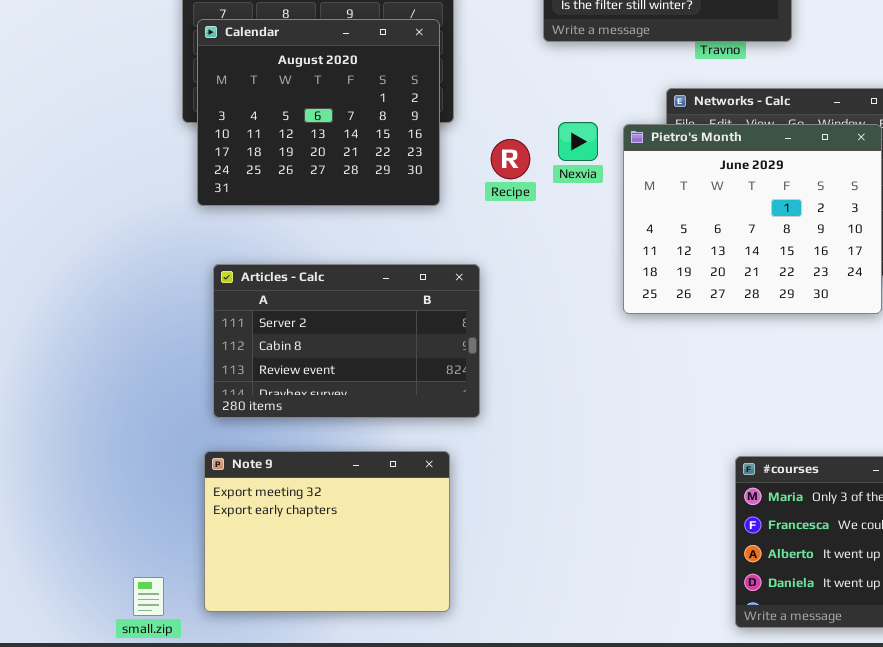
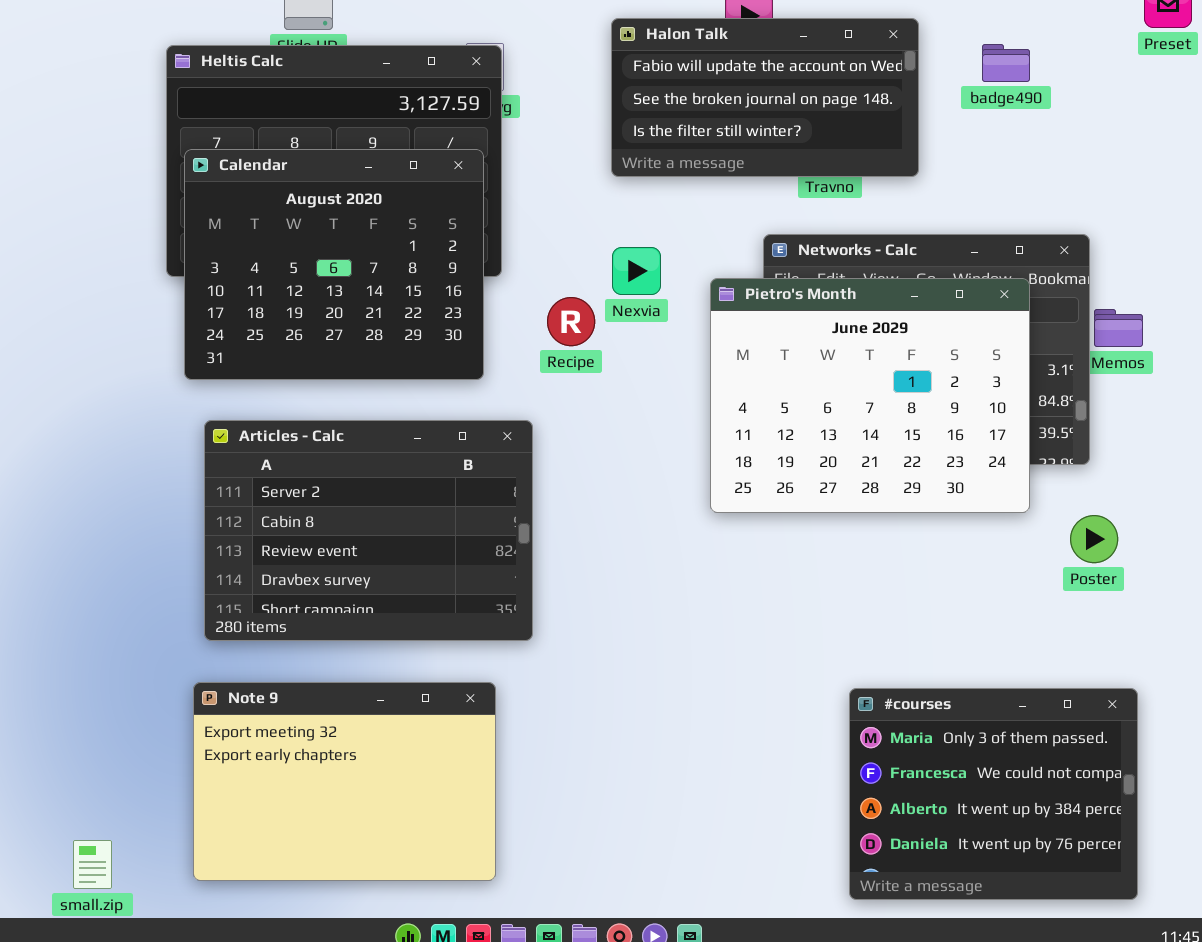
Nexvia: [558,122,598,161] -> [612,247,661,295], moved
Articles - Calc: [213,264,480,418] -> [204,420,533,641], resized
small.zip: [133,577,164,616] -> [73,840,112,889], moved

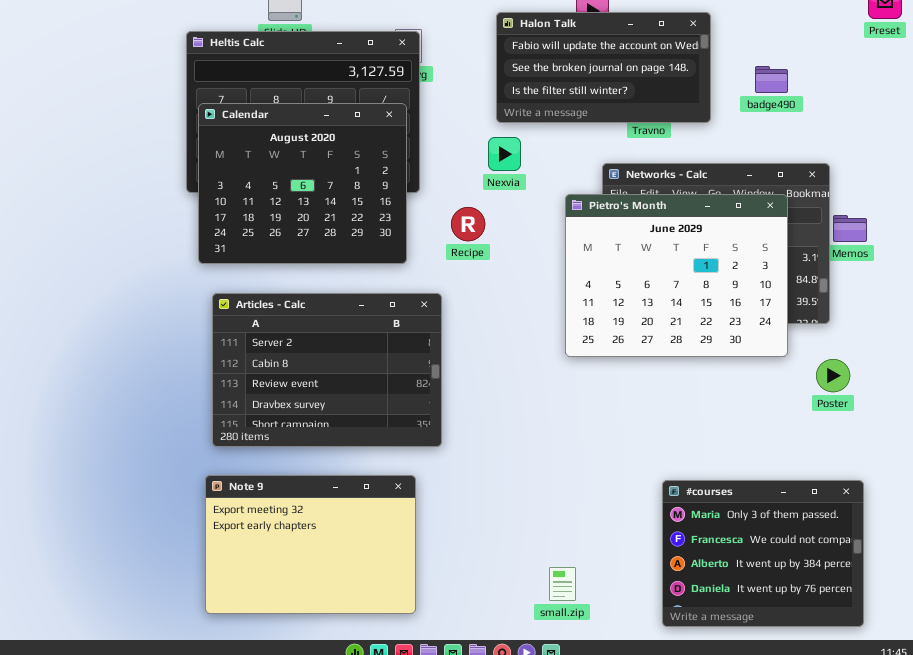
badge490: [982,44,1030,82] -> [755,66,788,93], moved
Nexvia: [612,247,661,295] -> [488,137,521,171], moved
small.zip: [73,840,112,889] -> [549,567,576,601], moved

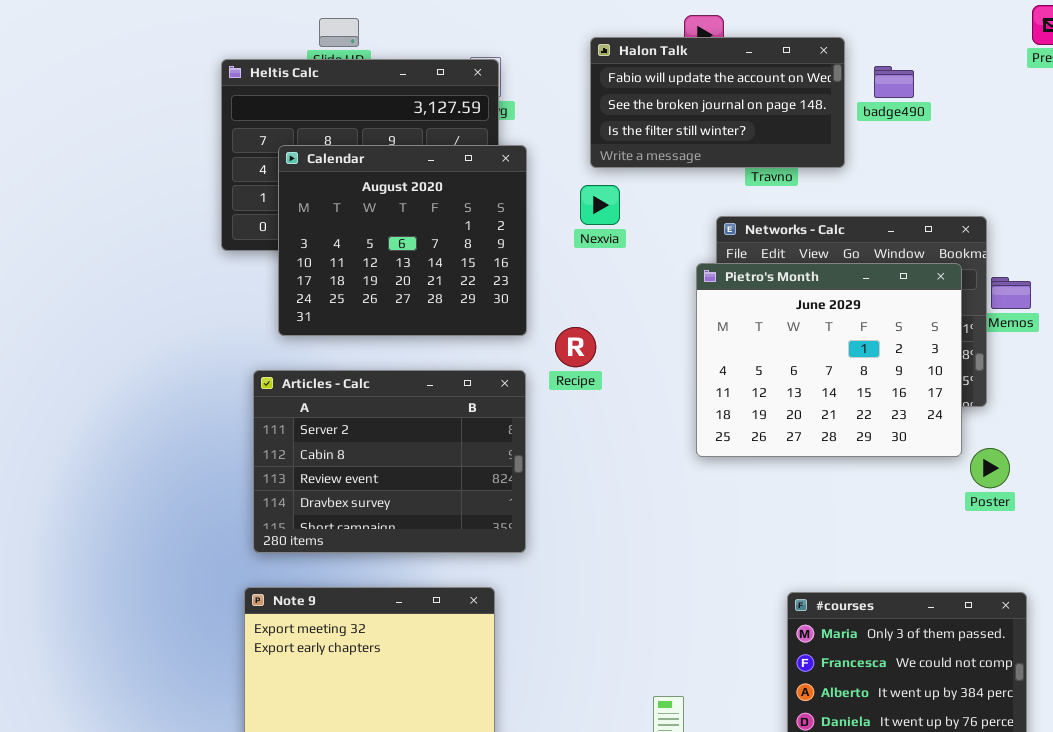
badge490: [755,66,788,93] -> [874,66,914,98], moved
Calendar: [198,103,407,264] -> [278,145,527,336], moved
Pietro's Month: [565,194,788,357] -> [696,263,962,457], moved
Recipe: [451,207,485,241] -> [555,327,596,367], moved

